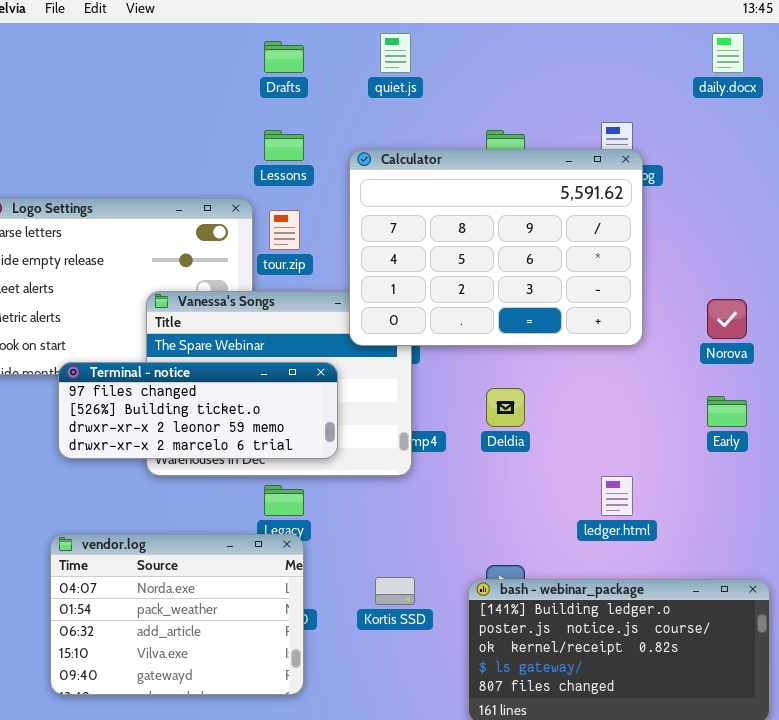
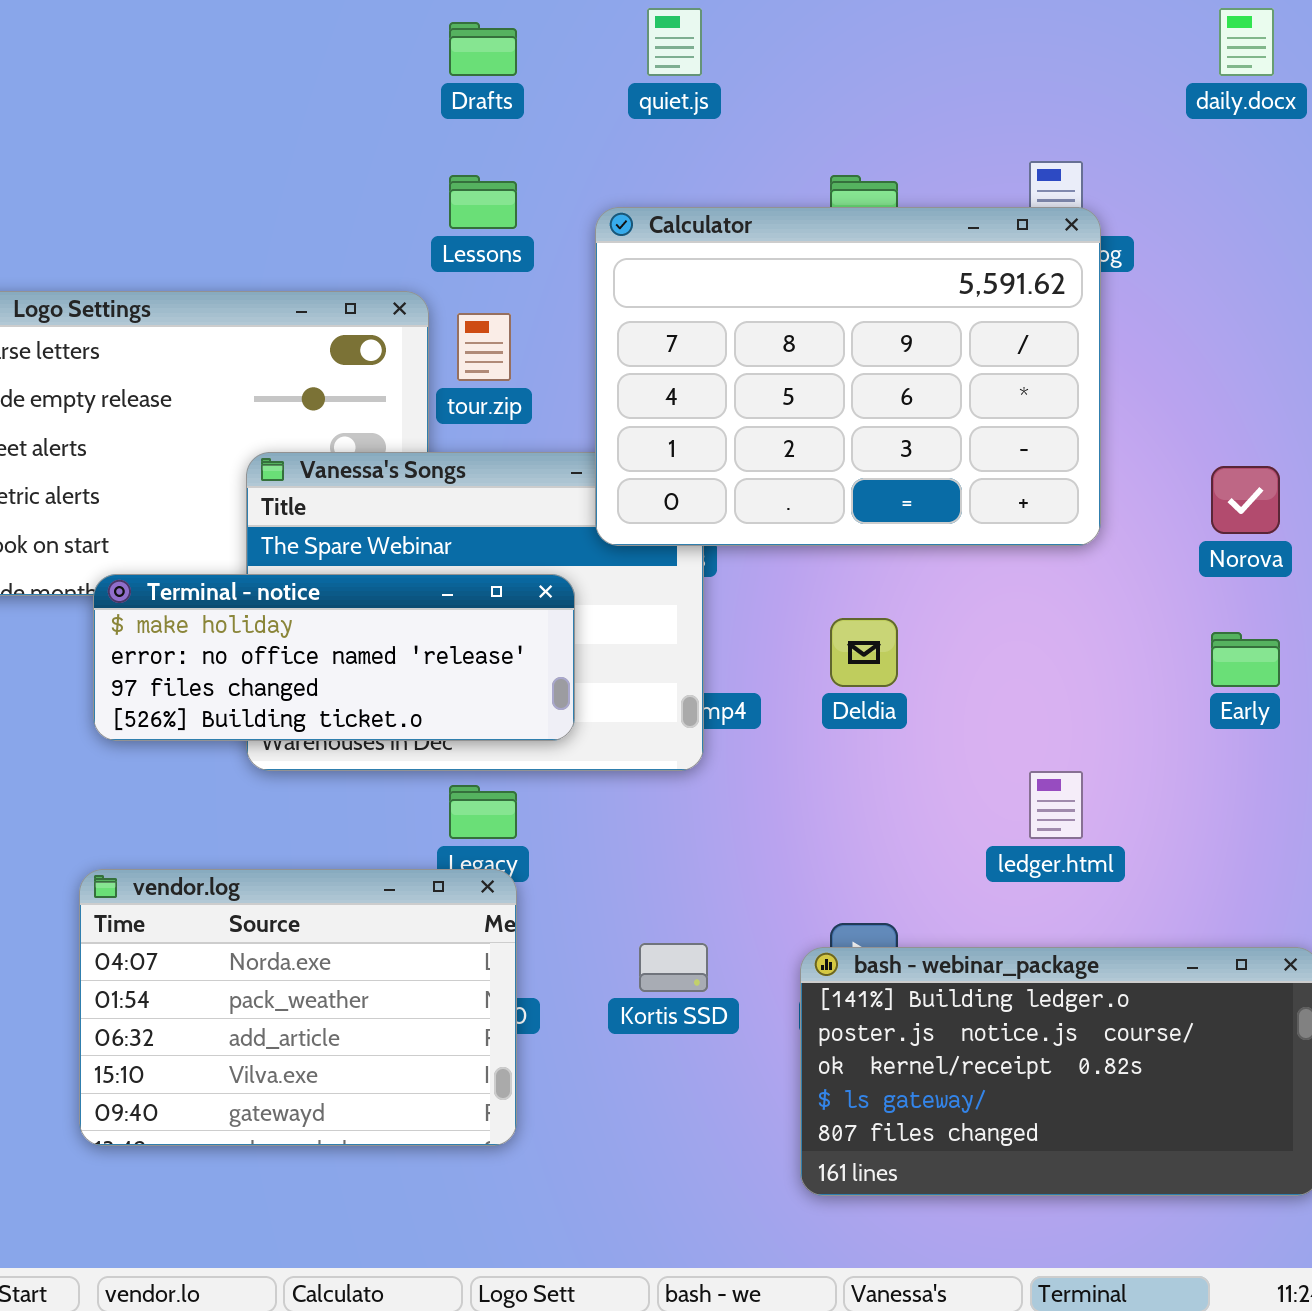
Terminal - notice: [58,362,338,459] -> [93,574,575,741], scrolled up 2 rows

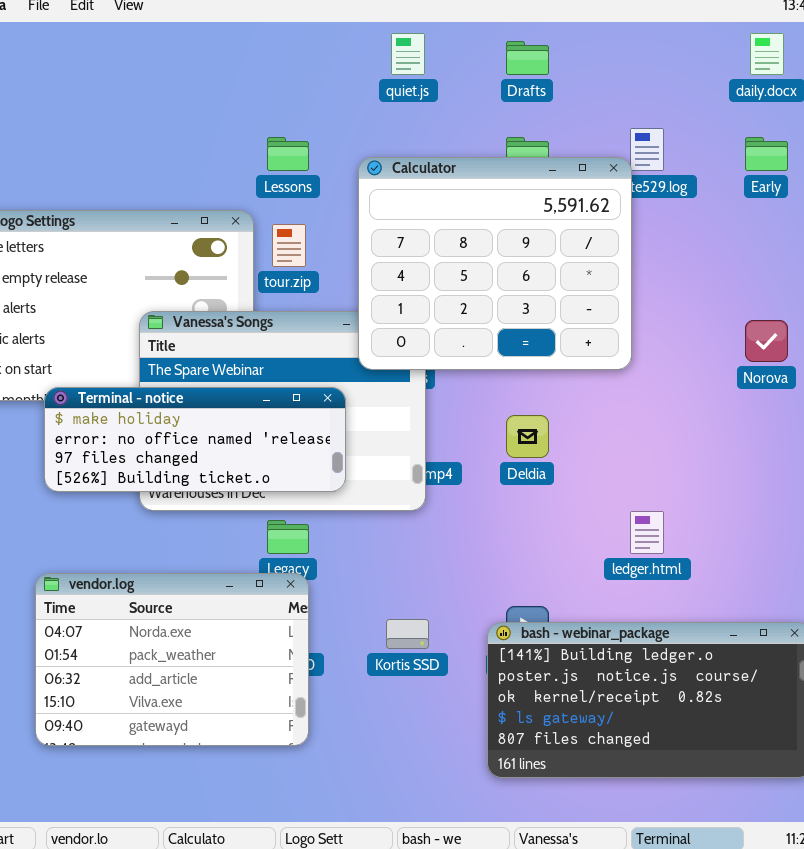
Drafts: [449,22,517,76] -> [506,41,549,75], moved
Calculator: [595,207,1101,546] -> [358,157,632,370], resized
Early: [1211,632,1280,687] -> [745,137,788,171], moved

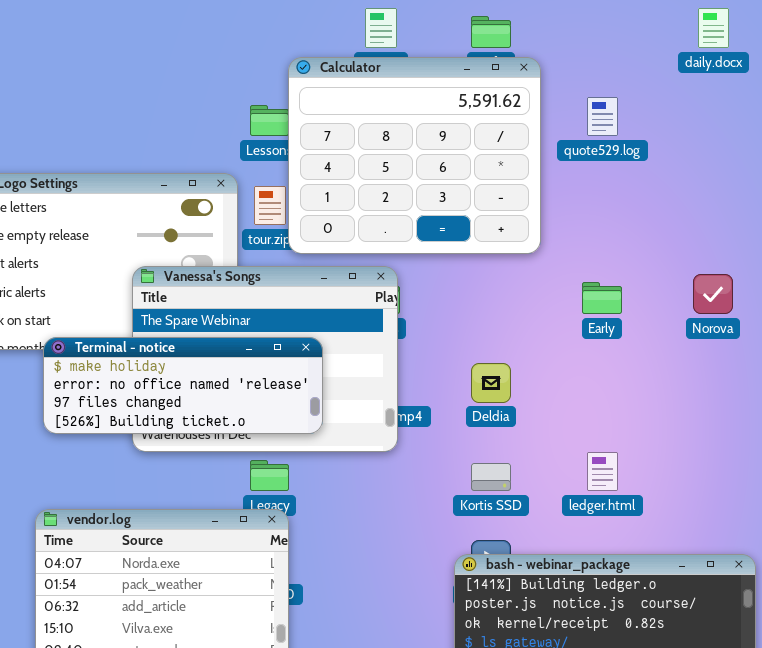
Early: [745,137,788,171] -> [582,282,622,314], moved
Calculator: [358,157,632,370] -> [288,57,541,254], moved
Kortis SSD: [386,619,429,649] -> [471,463,511,491], moved

